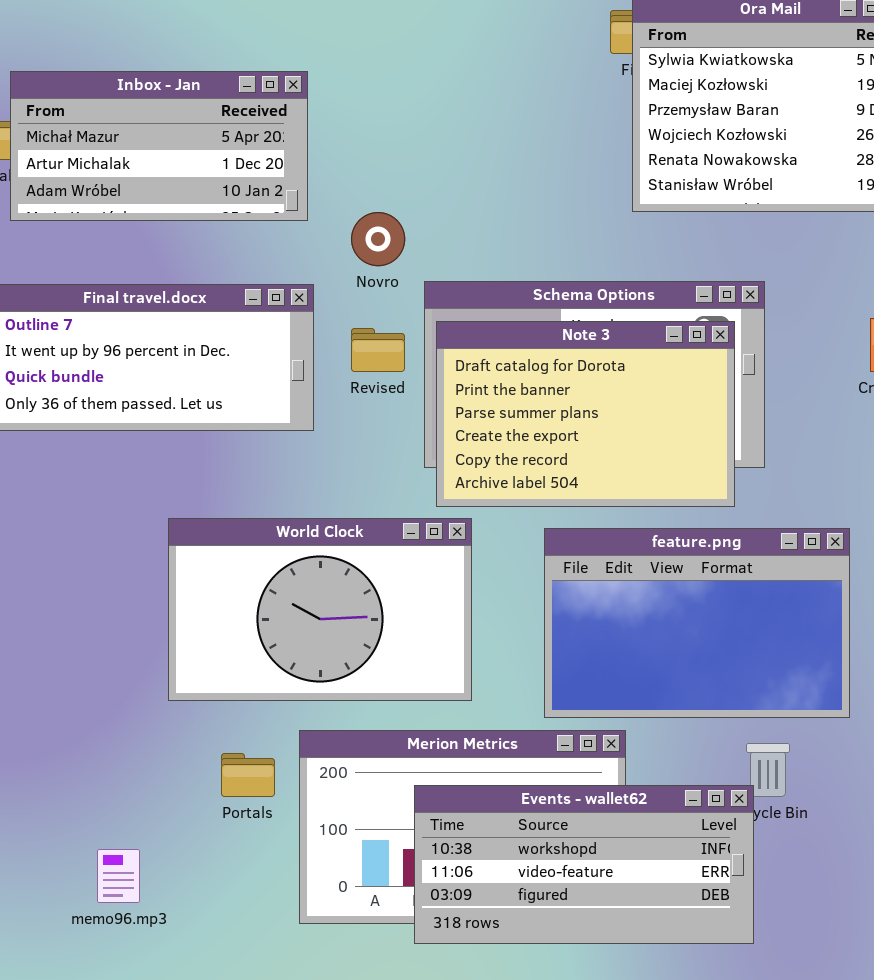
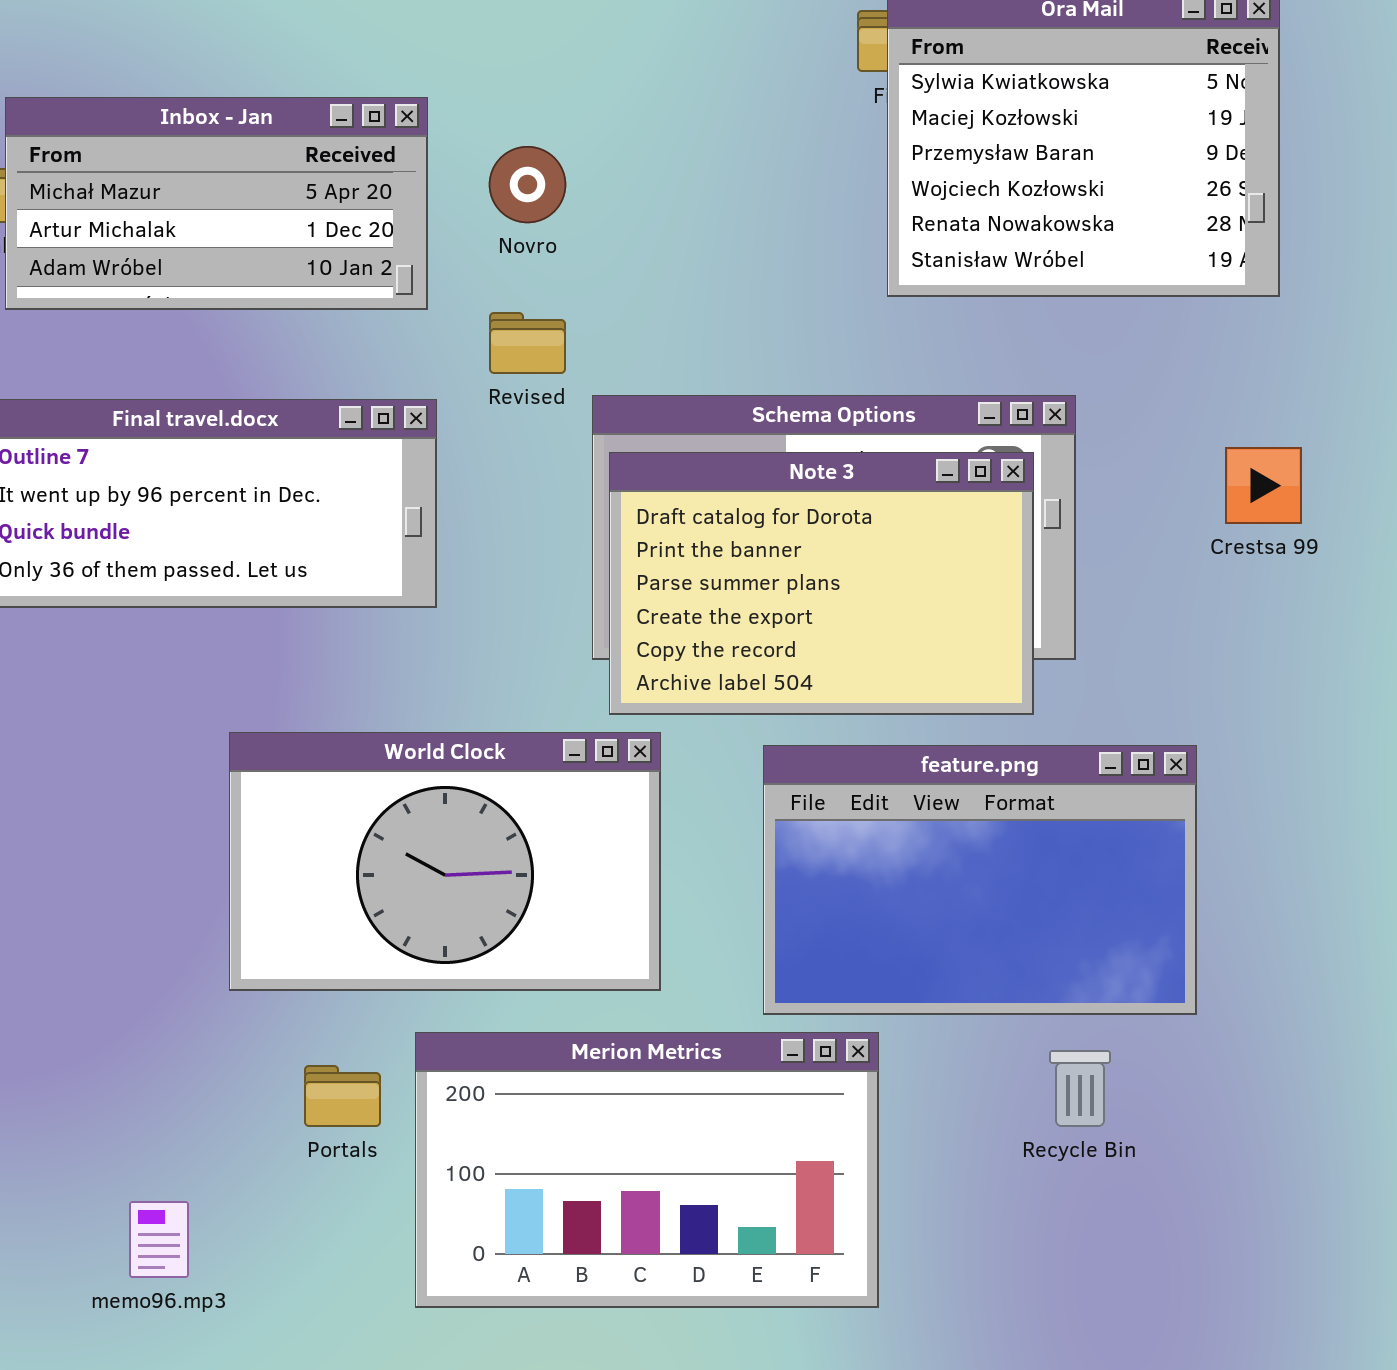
Novro: [351,212,405,266] -> [489,146,566,223], moved
Revised: [351,328,405,372] -> [489,312,566,374], moved
Events - wallet62: [414,785,754,944] -> none, closed

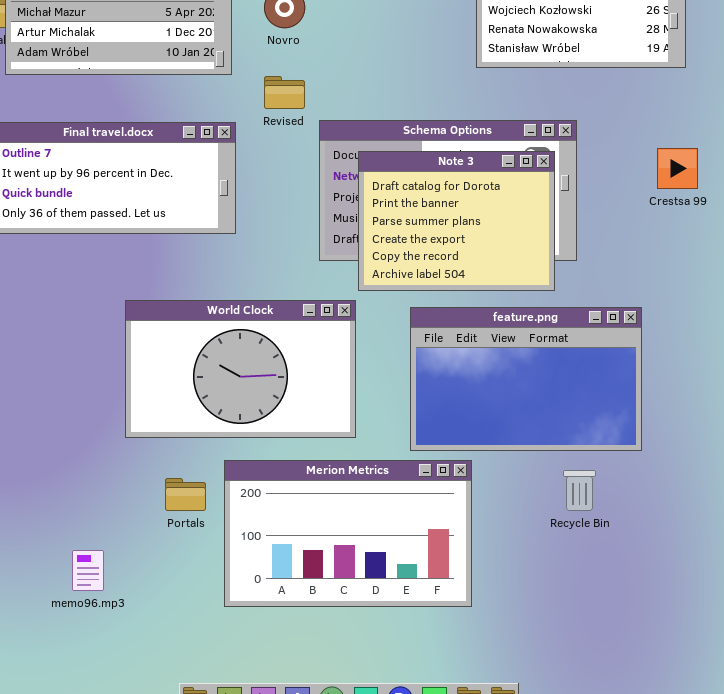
Note 3: [609,452,1034,715] -> [358,151,555,291], resized

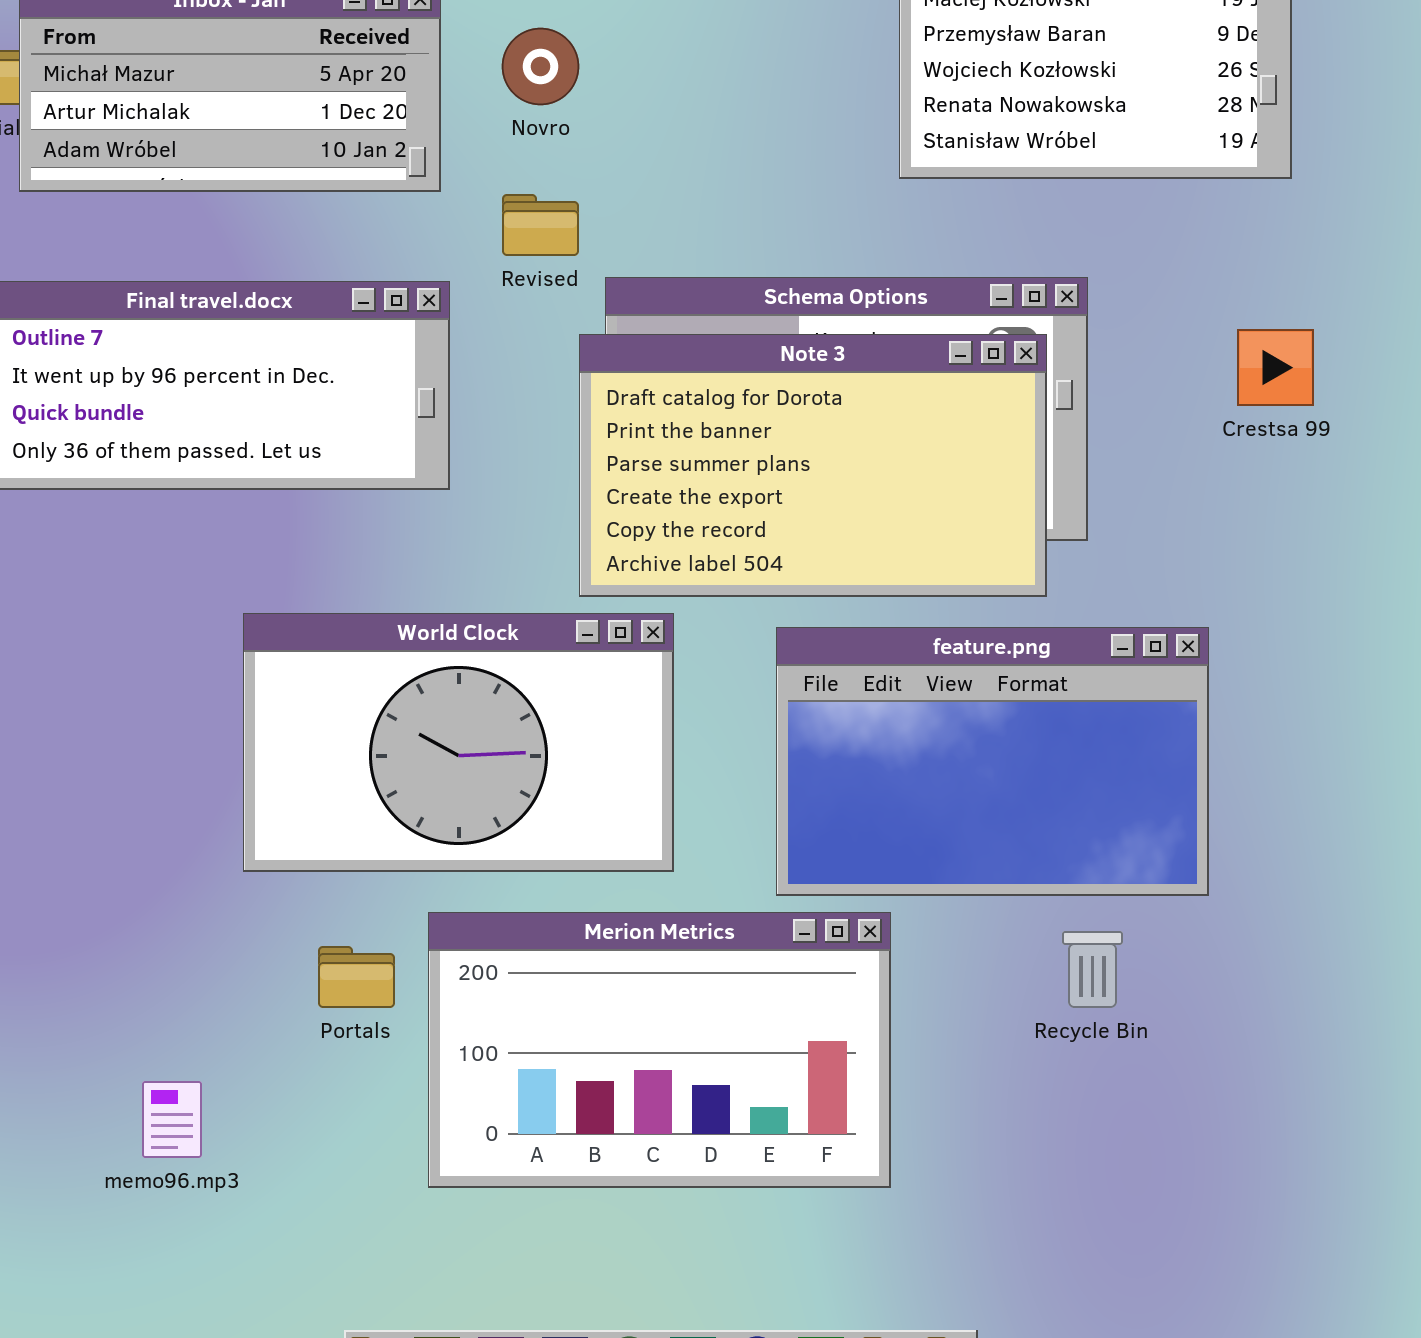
Note 3: [358,151,555,291] -> [579,334,1047,597], resized

